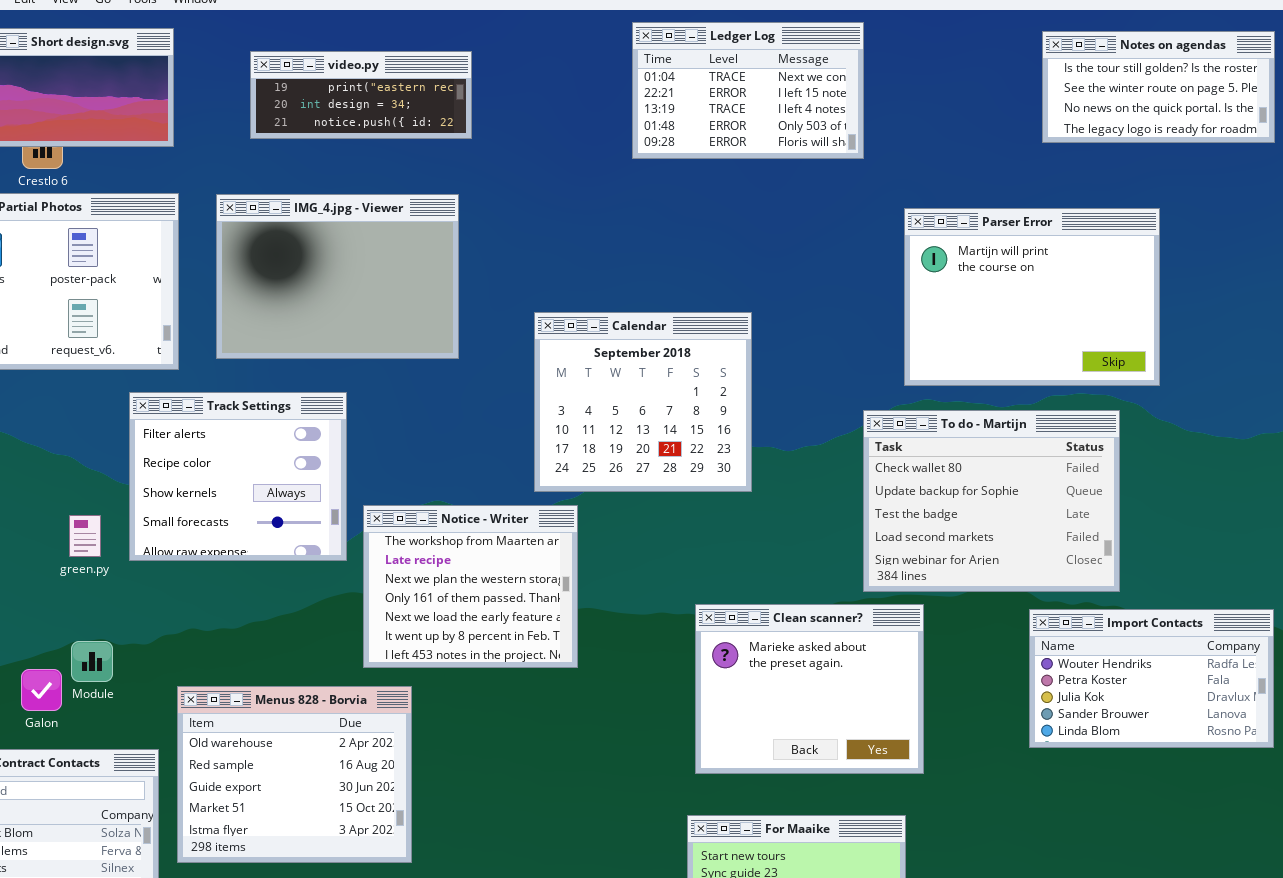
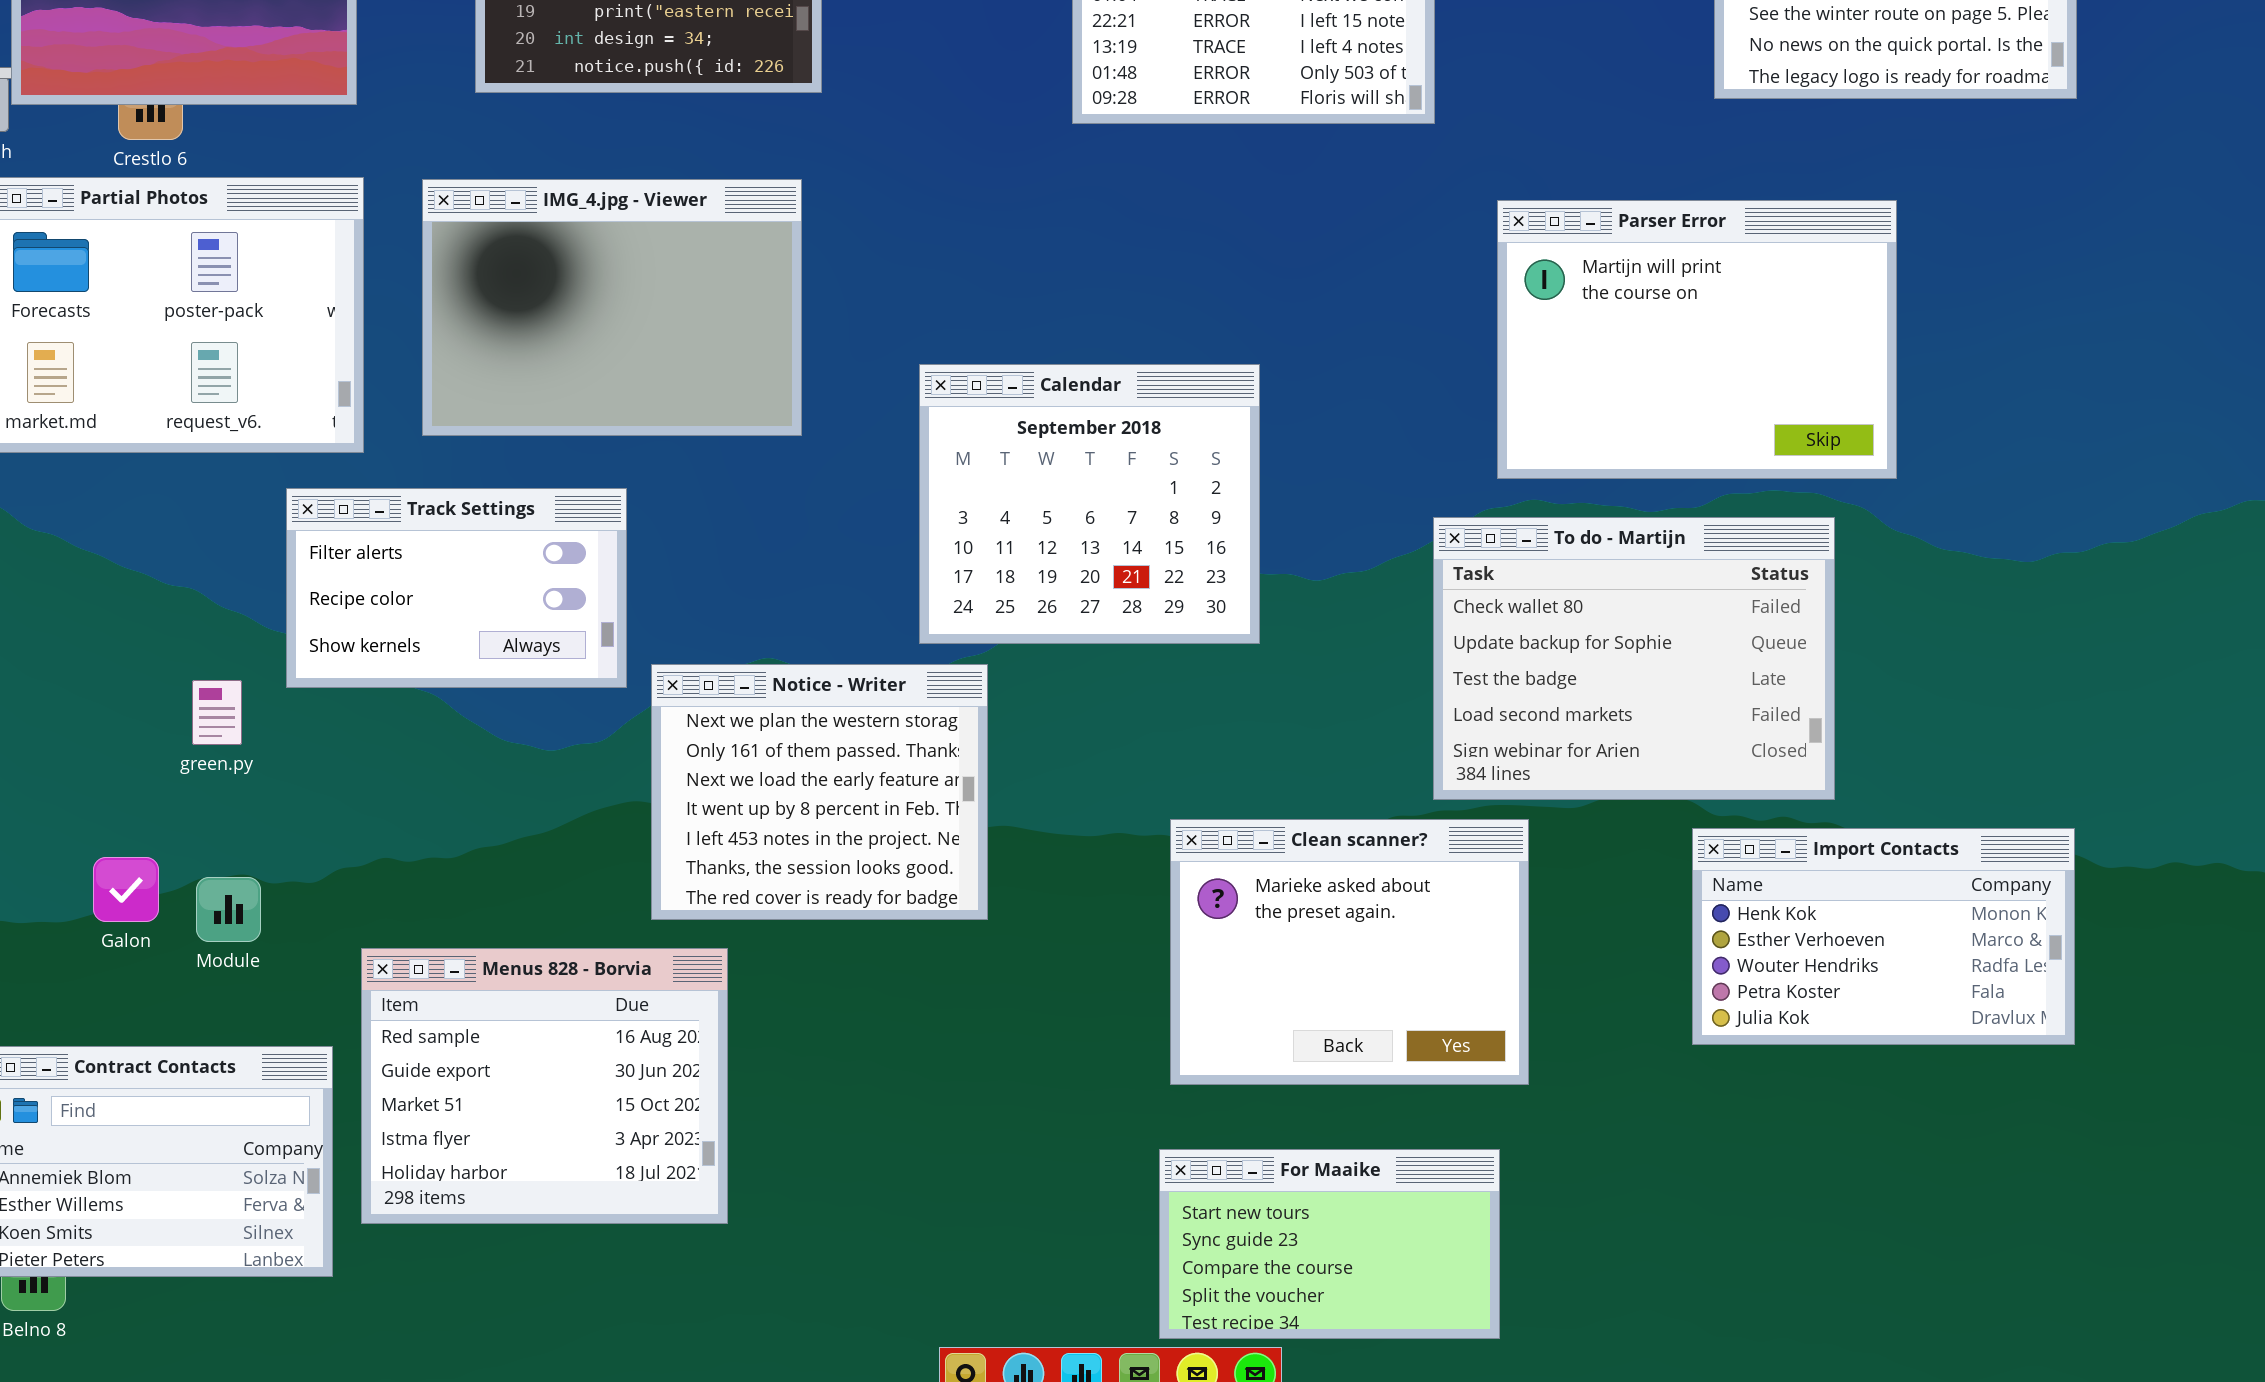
Track Settings: [129,392,347,561] -> [286,488,627,688], resized
Notice - Writer: [363,505,578,668] -> [651,664,988,920], scrolled down 2 rows
Import Contacts: [1029,609,1274,748] -> [1692,828,2075,1045], scrolled up 2 rows
Galon: [21,669,62,711] -> [93,857,159,922], moved
Menus 828 - Borvia: [177,686,412,863] -> [361,948,728,1224], scrolled down 1 row

